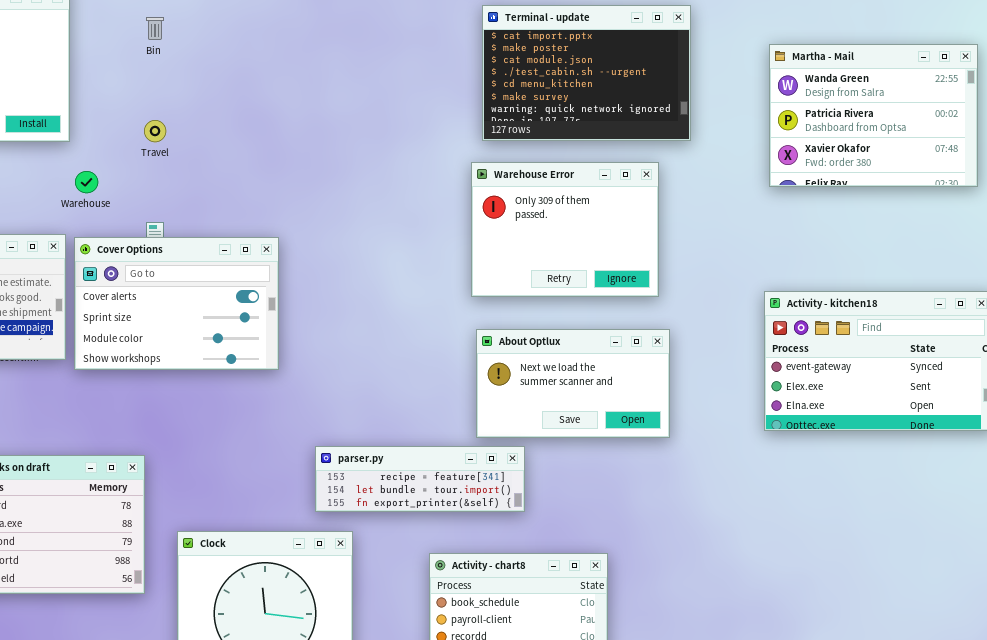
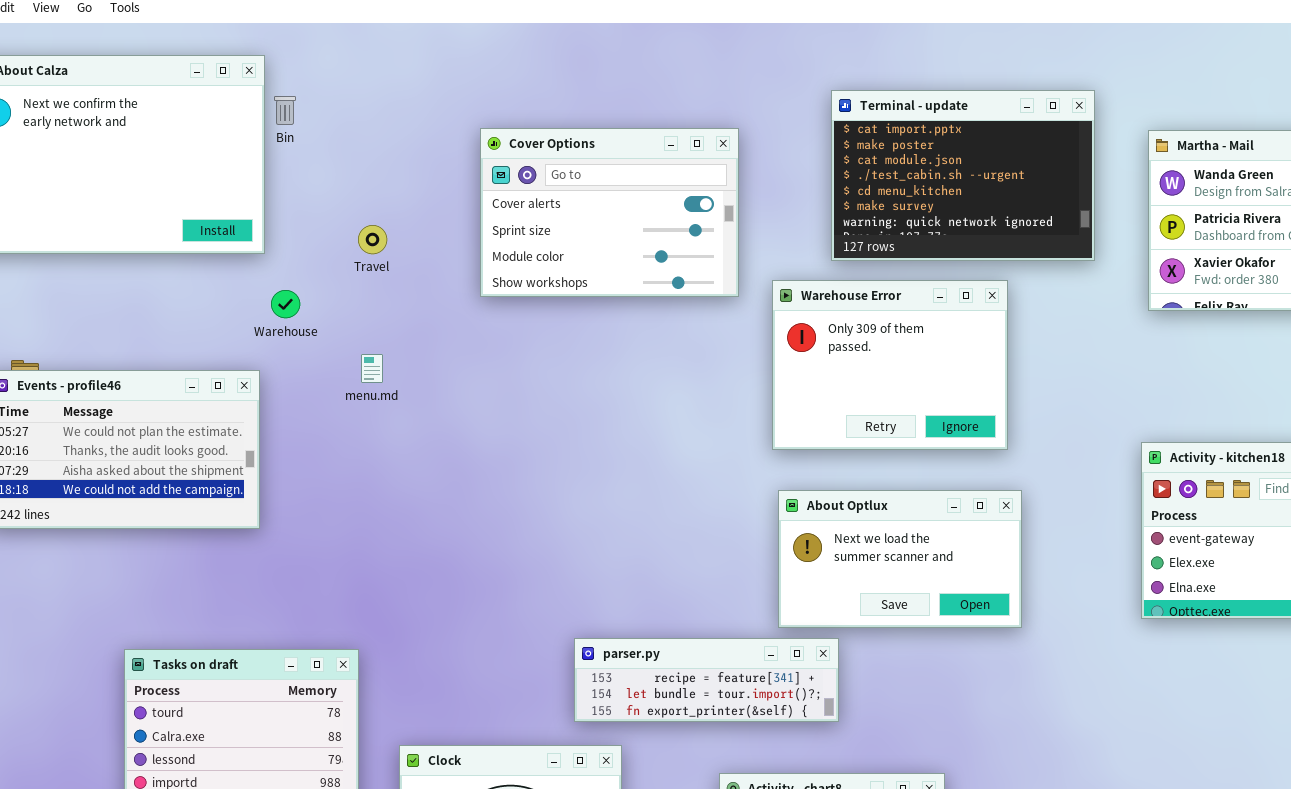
Terminal - update: [482,5,691,141] -> [831,90,1095,261], moved
Bin: [146,17,164,40] -> [274,96,296,125], moved
Cover Options: [74,237,279,370] -> [480,128,739,297], moved

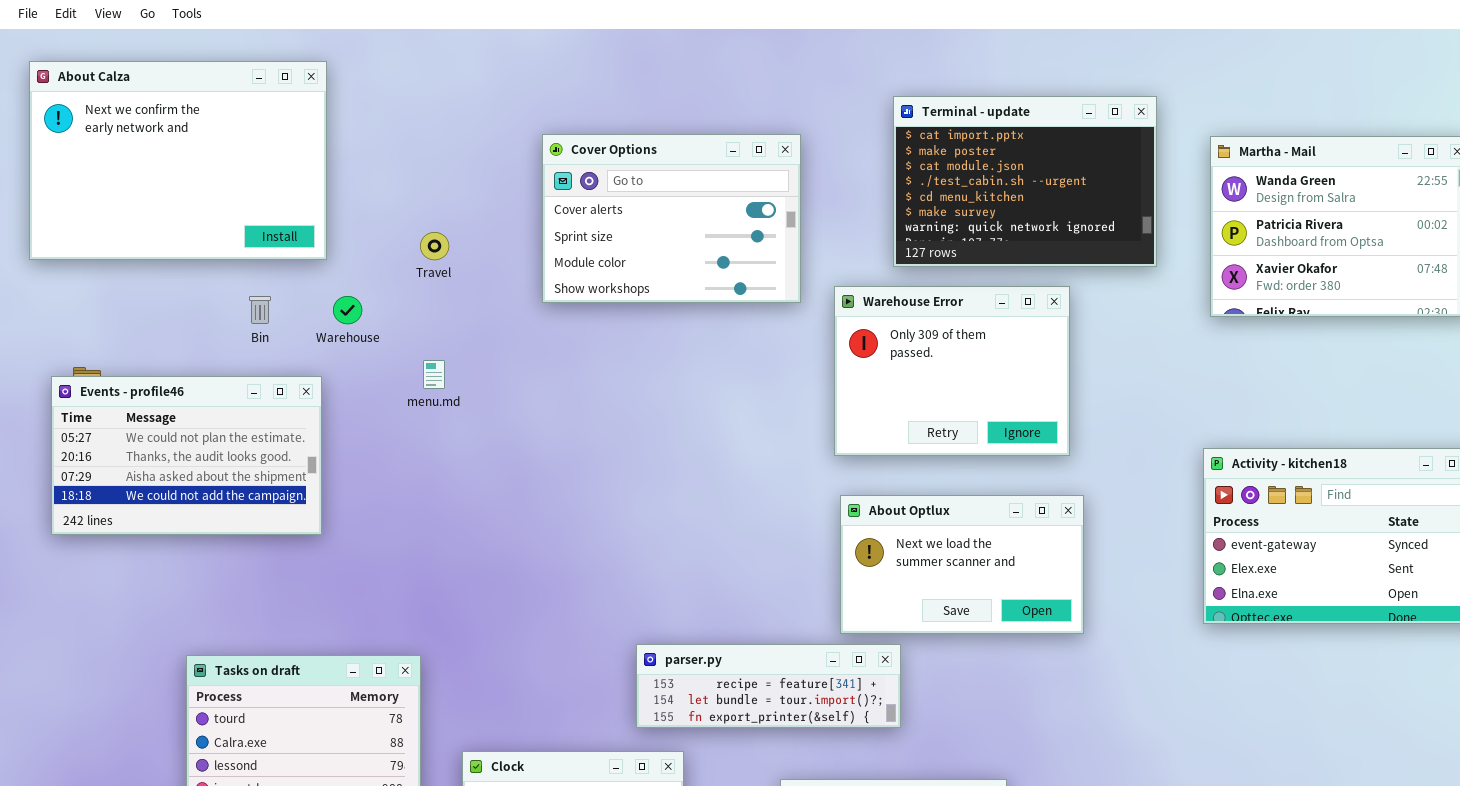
Bin: [274,96,296,125] -> [249,296,271,324], moved

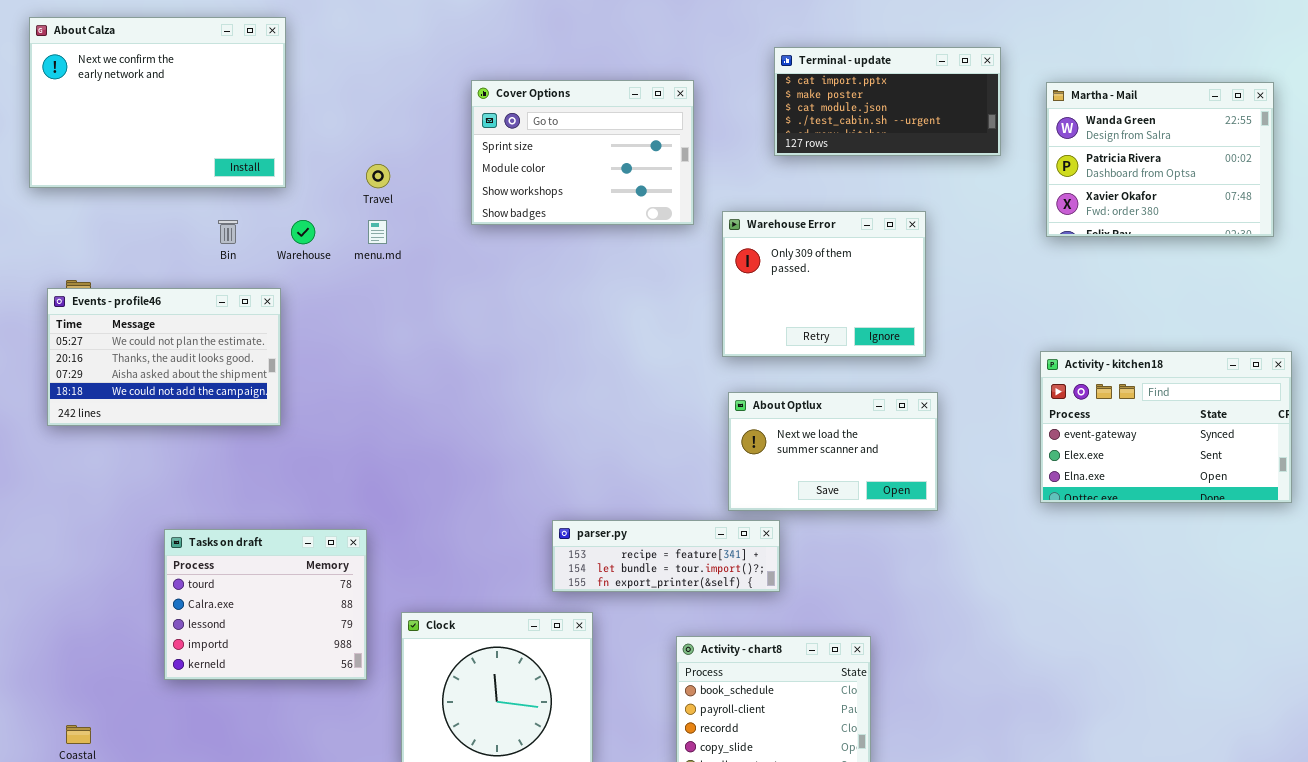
Terminal - update: [893,96,1157,267] -> [774,47,1001,156], resized
Cover Options: [542,134,801,303] -> [471,80,694,225], scrolled down 1 row
menu.md: [423,360,445,389] -> [368,220,387,244], moved

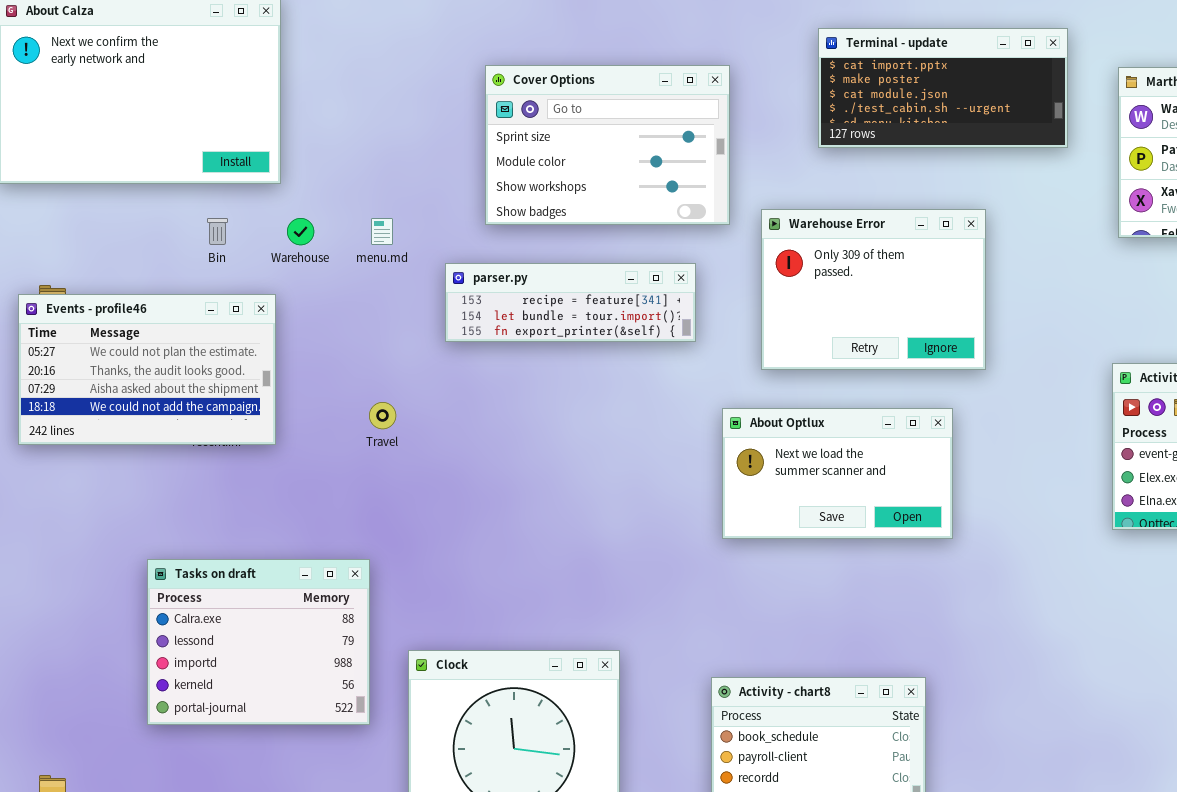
Travel: [366,164,390,188] -> [369,402,396,429], moved
About Optlux: [728,392,938,511] -> [722,408,953,539], moved
parser.py: [552,520,780,592] -> [445,263,696,342], moved
Tasks on draft: [164,529,367,680] -> [147,559,370,725], scrolled down 1 row

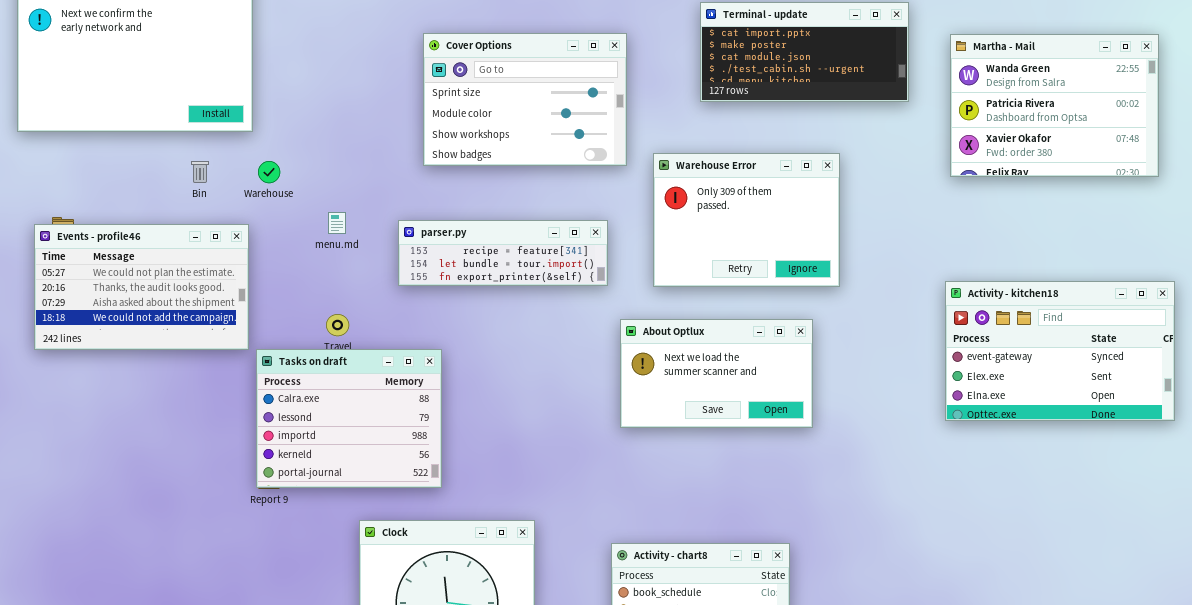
menu.md: [371,218,393,245] -> [328,212,346,234], moved
parser.py: [445,263,696,342] -> [398,220,608,286], moved
Tasks on draft: [147,559,370,725] -> [256,349,442,488], moved

